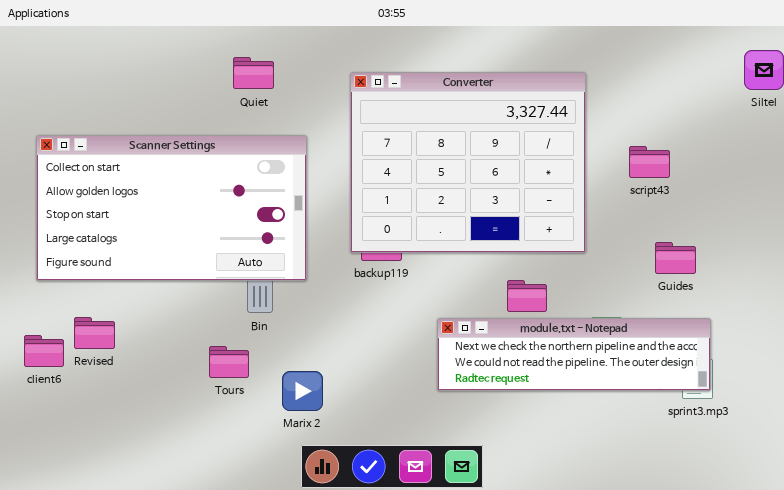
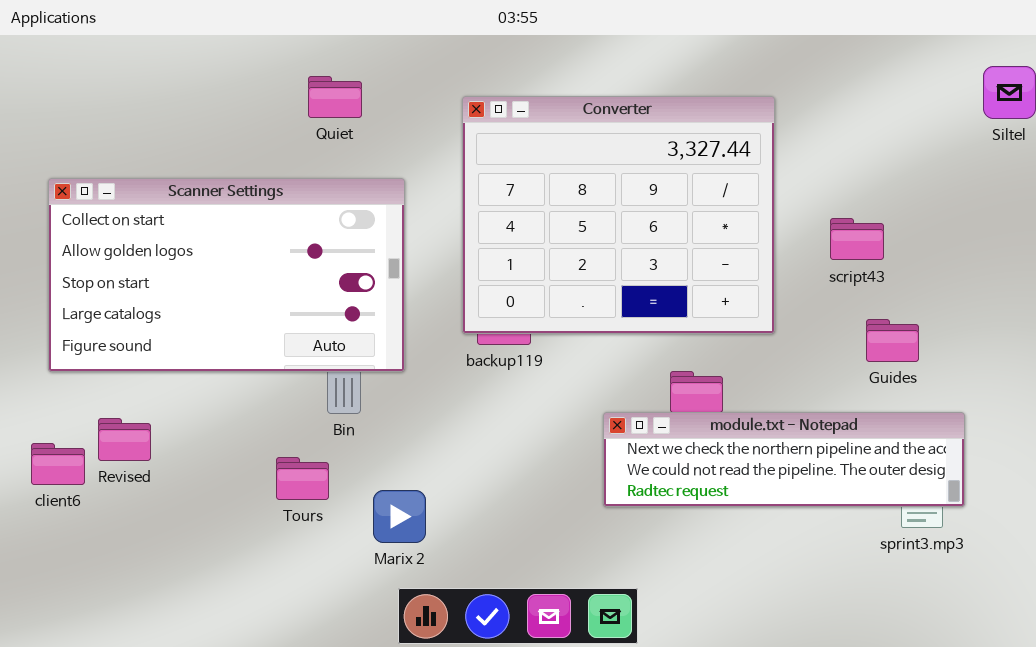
script43: [629,146,670,178] -> [830,218,884,260], moved
module.txt - Notepad: [437,318,711,391] -> [603,412,965,507], moved

